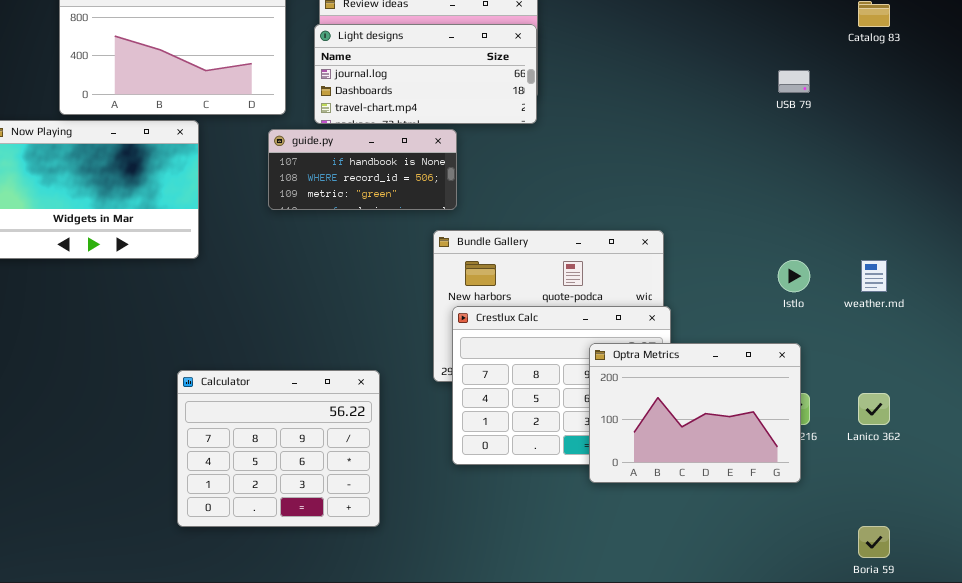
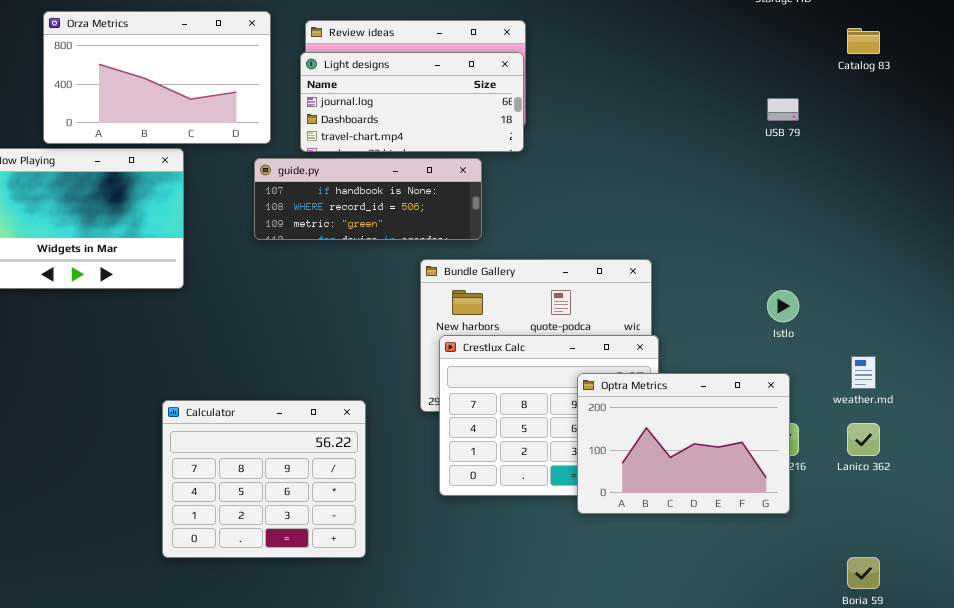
guide.py: [268,129,457,210] -> [254,158,482,240], resized
weather.md: [861,260,887,292] -> [851,356,876,389], moved

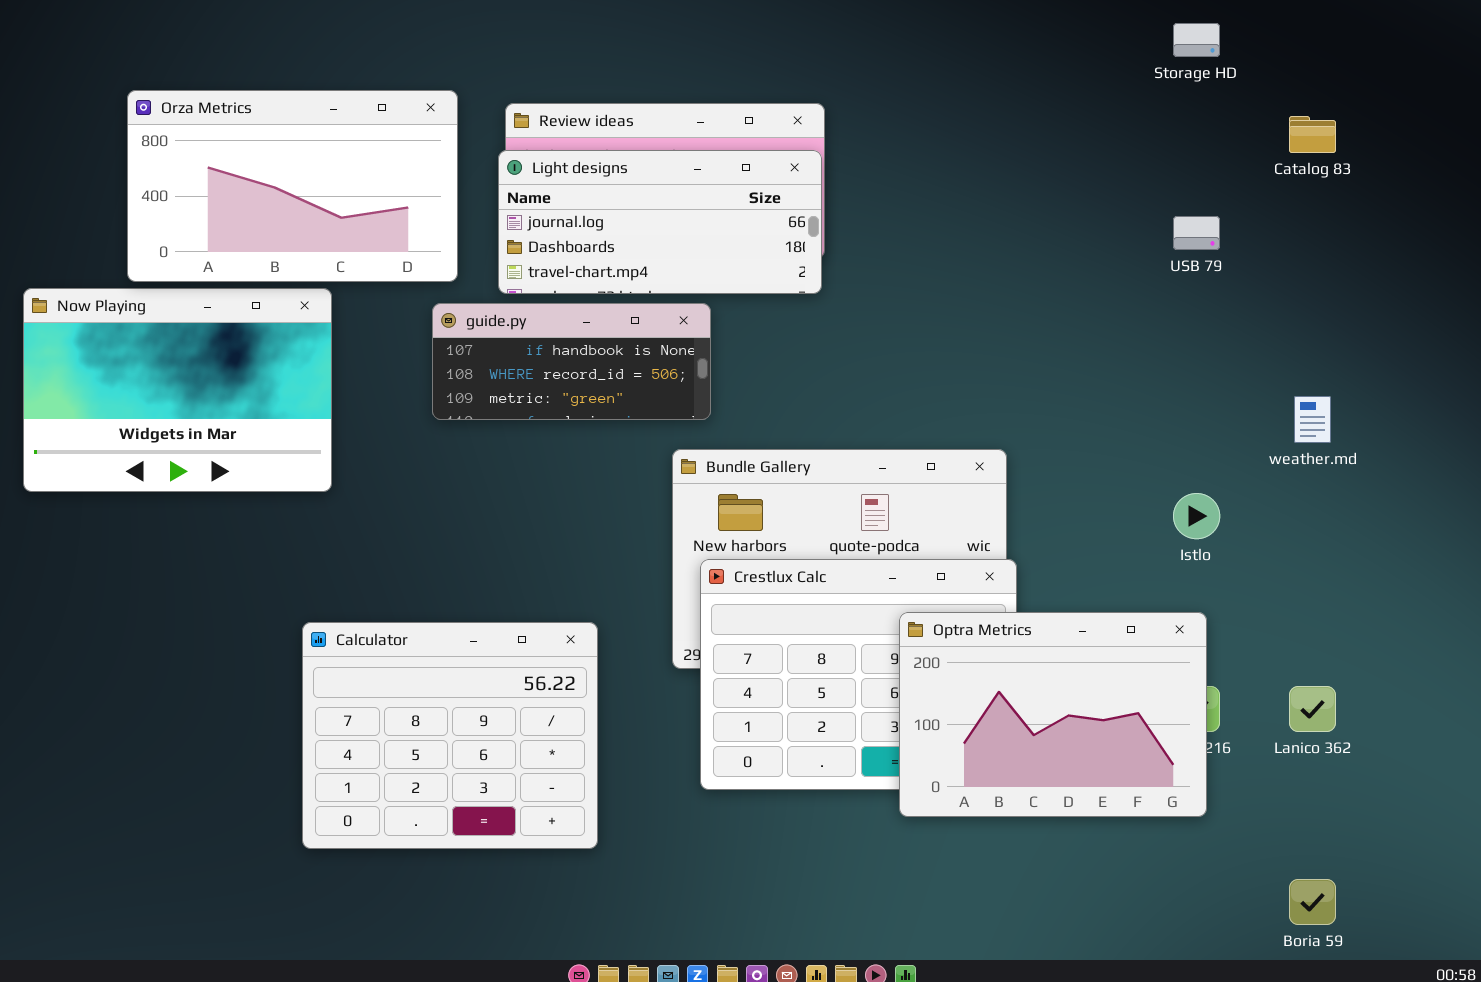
guide.py: [254,158,482,240] -> [432,303,711,420], resized
weather.md: [851,356,876,389] -> [1294,396,1331,443], moved
Calculator: [162,400,366,558] -> [302,622,598,849], moved

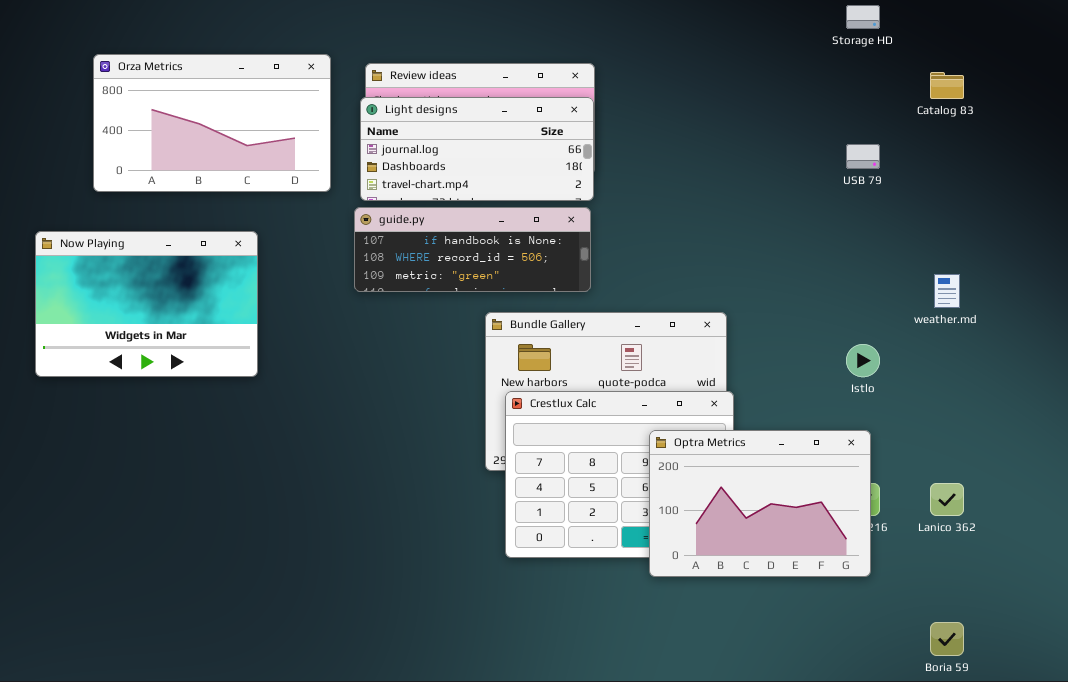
Now Playing: [23,288,332,492] -> [35,231,258,377], moved
guide.py: [432,303,711,420] -> [354,207,591,292], moved, resized
Calculator: [302,622,598,849] -> none, closed

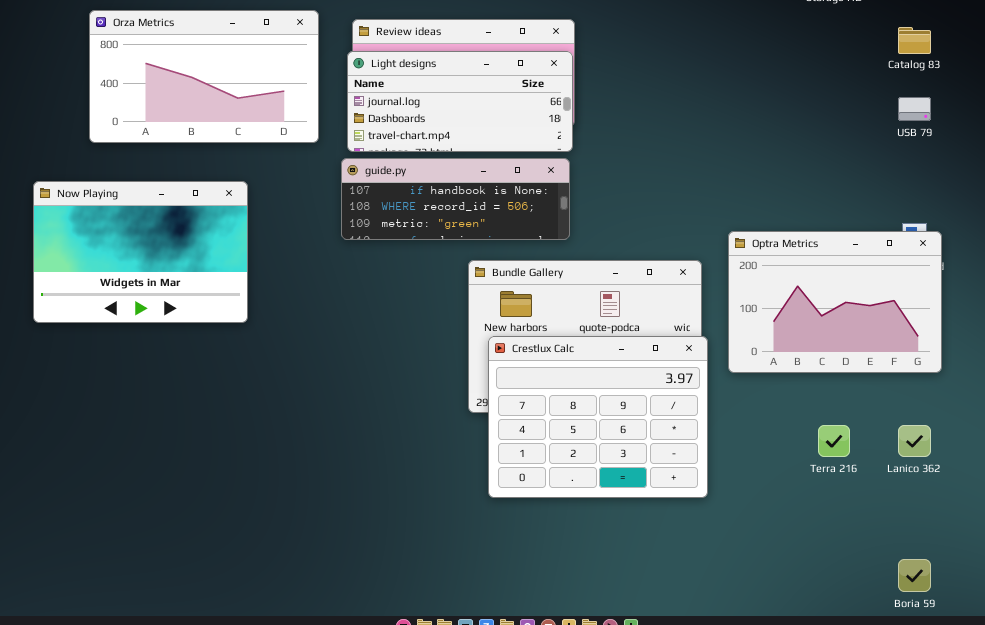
USB 79: [846,144,880,169] -> [898,97,931,121], moved
Optra Metrics: [649,430,871,577] -> [728,231,942,373], moved

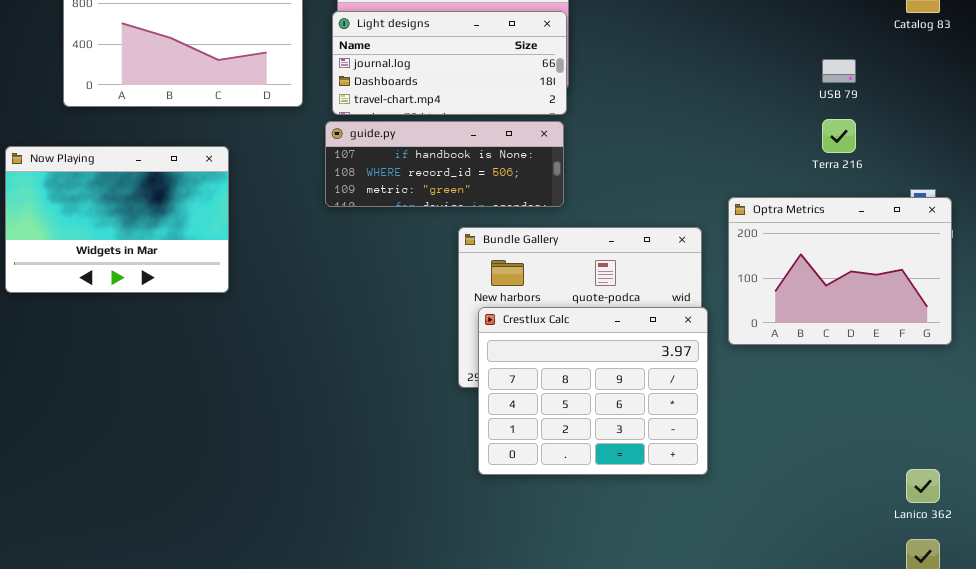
USB 79: [898,97,931,121] -> [822,59,856,83], moved
Terra 216: [818,425,850,457] -> [822,119,856,153], moved
Lanico 362: [898,425,931,457] -> [906,469,940,503], moved

